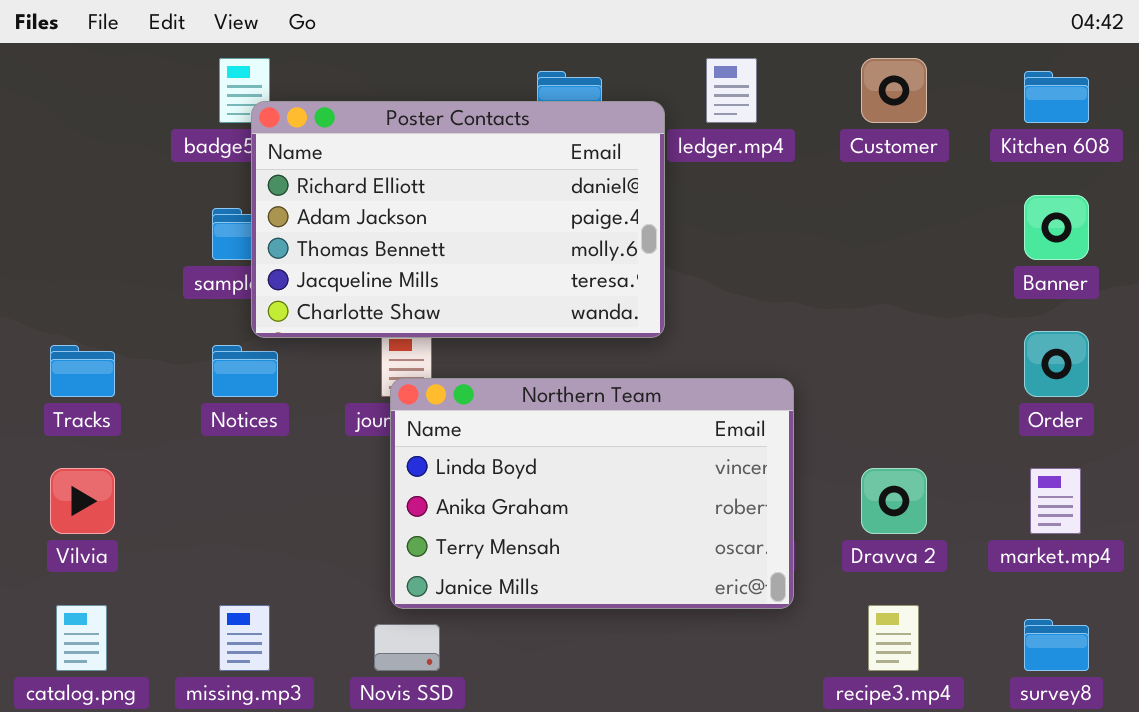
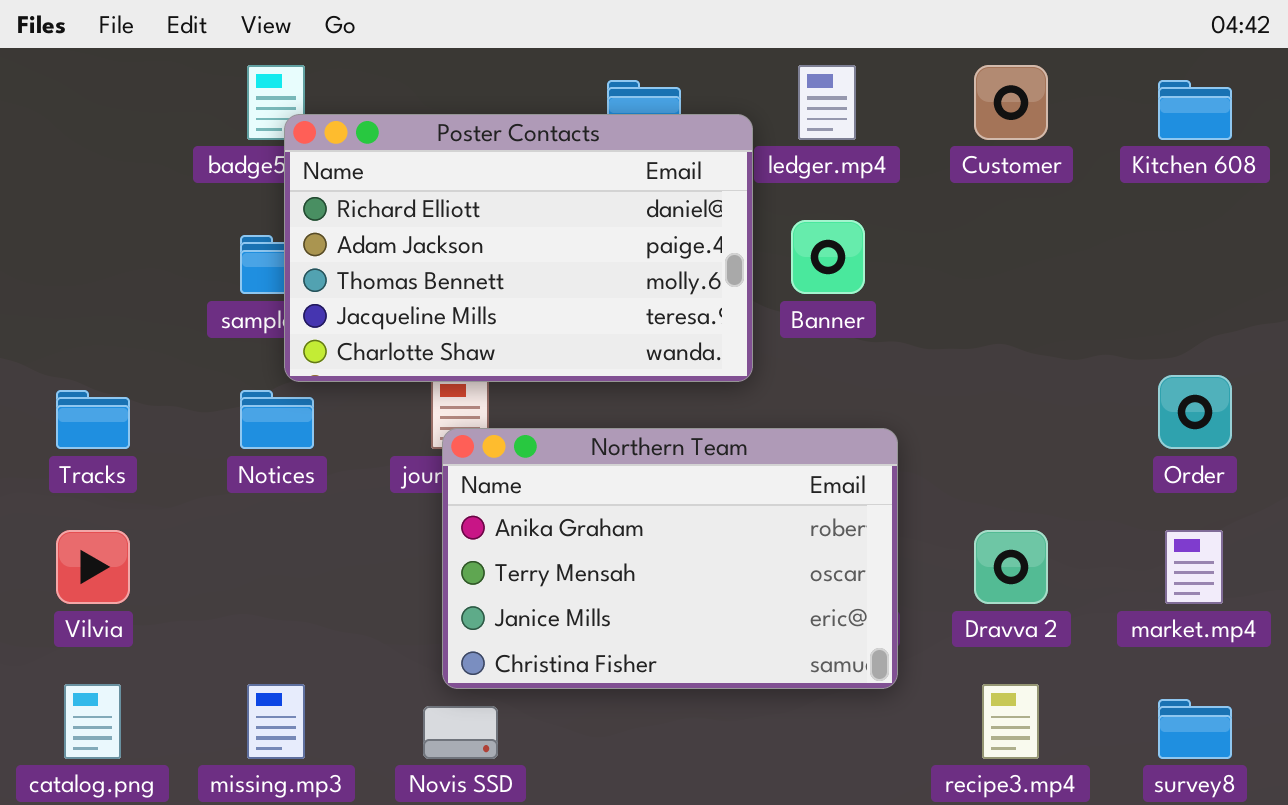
Banner: [1024,195,1089,260] -> [791,220,865,294], moved
Northern Team: [390,378,794,609] -> [442,428,898,689], scrolled down 1 row

